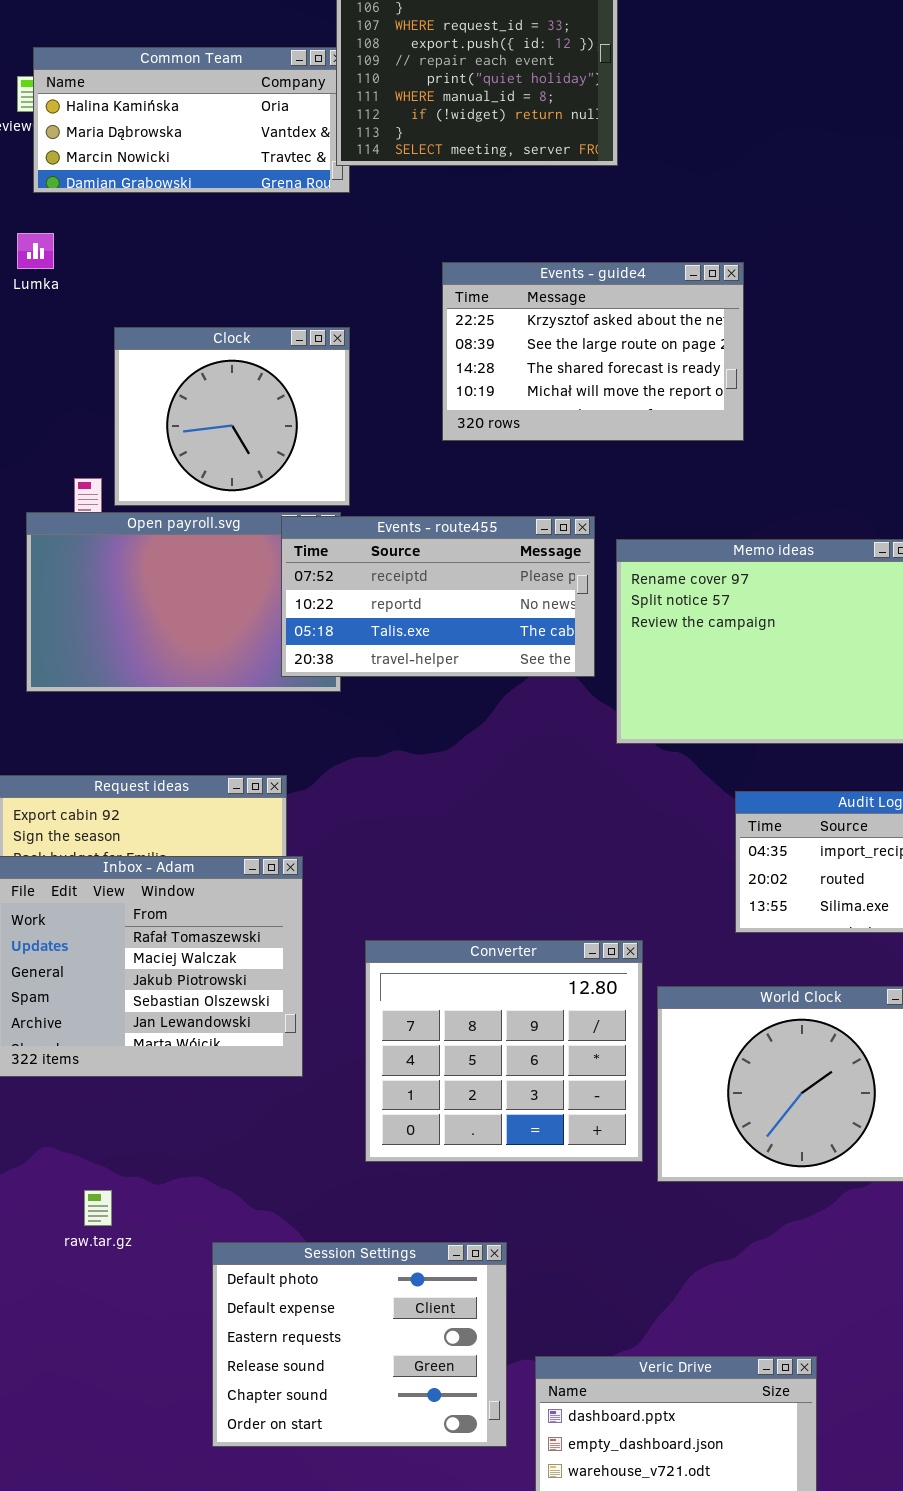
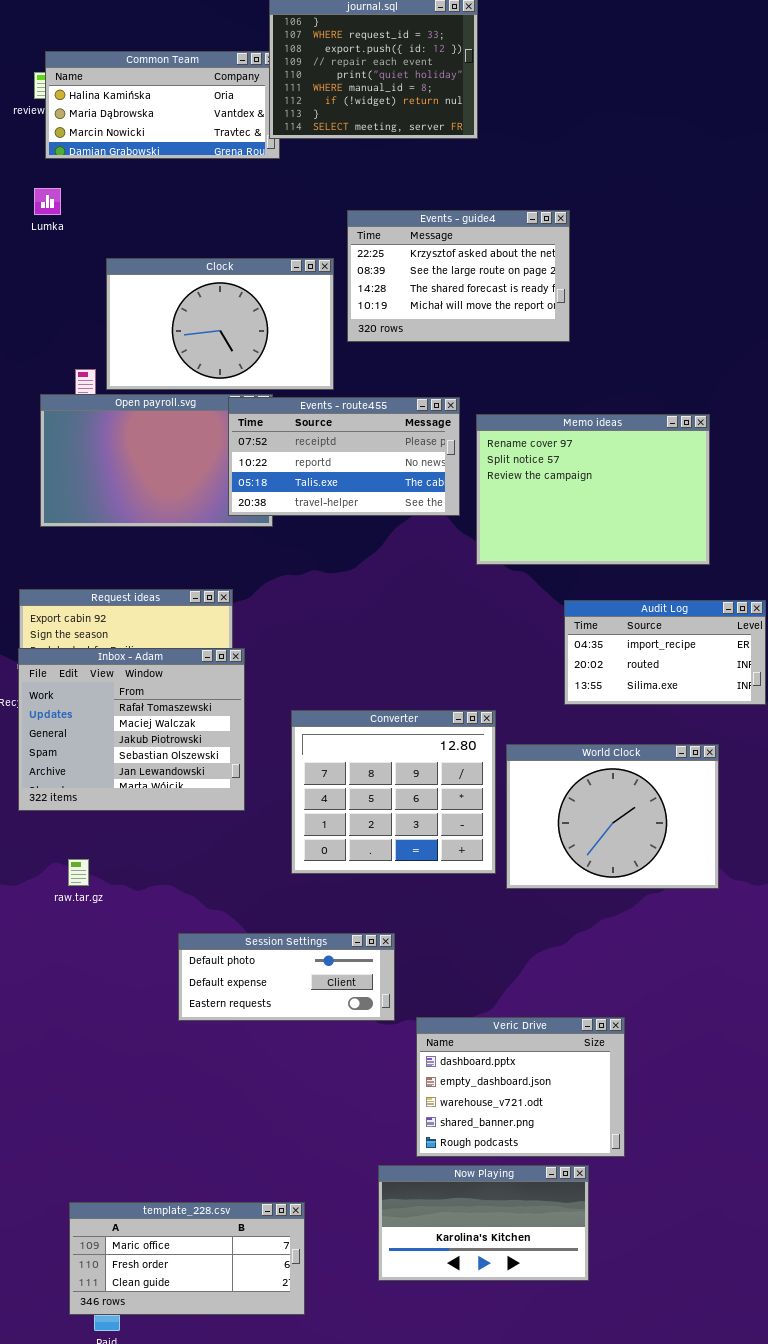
Clock: [114,327,350,506] -> [106,258,334,390], resized
raw.tar.gz: [84,1190,112,1226] -> [68,859,89,886], moved
Session Settings: [212,1242,507,1447] -> [178,933,395,1021], resized

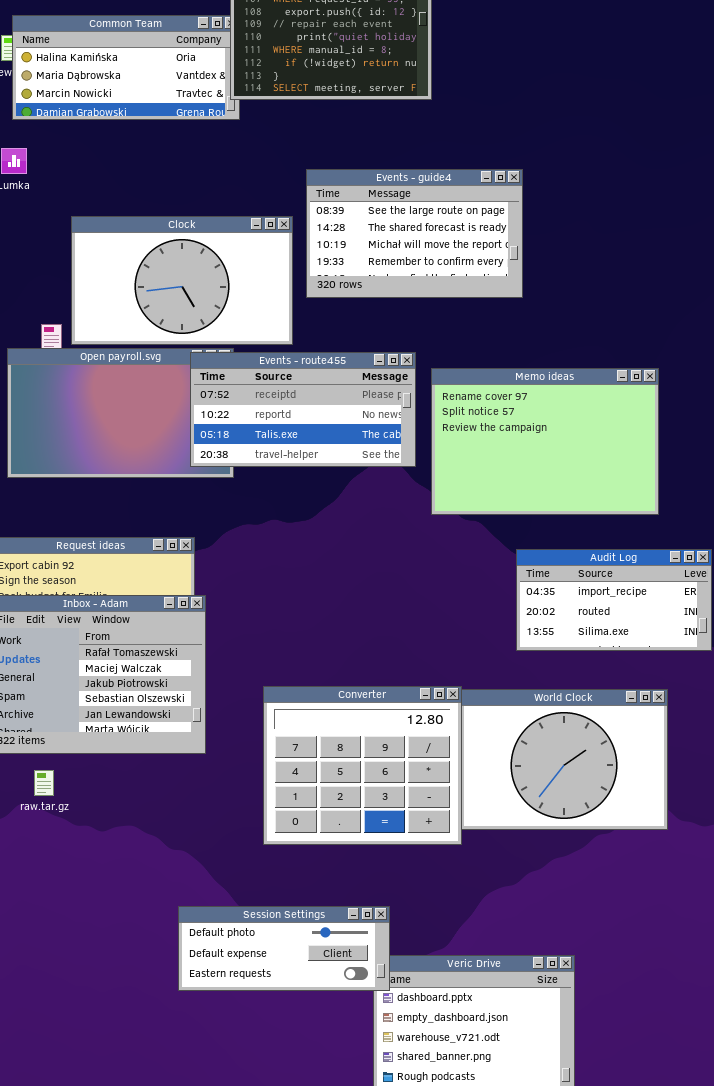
Events - guide4: [347,210,570,342] -> [306,169,523,298], scrolled down 1 row
Converter: [291,710,496,874] -> [263,686,462,845], moved
raw.tar.gz: [68,859,89,886] -> [34,770,54,796], moved
Session Settings: [178,933,395,1021] -> [178,906,390,991], moved

